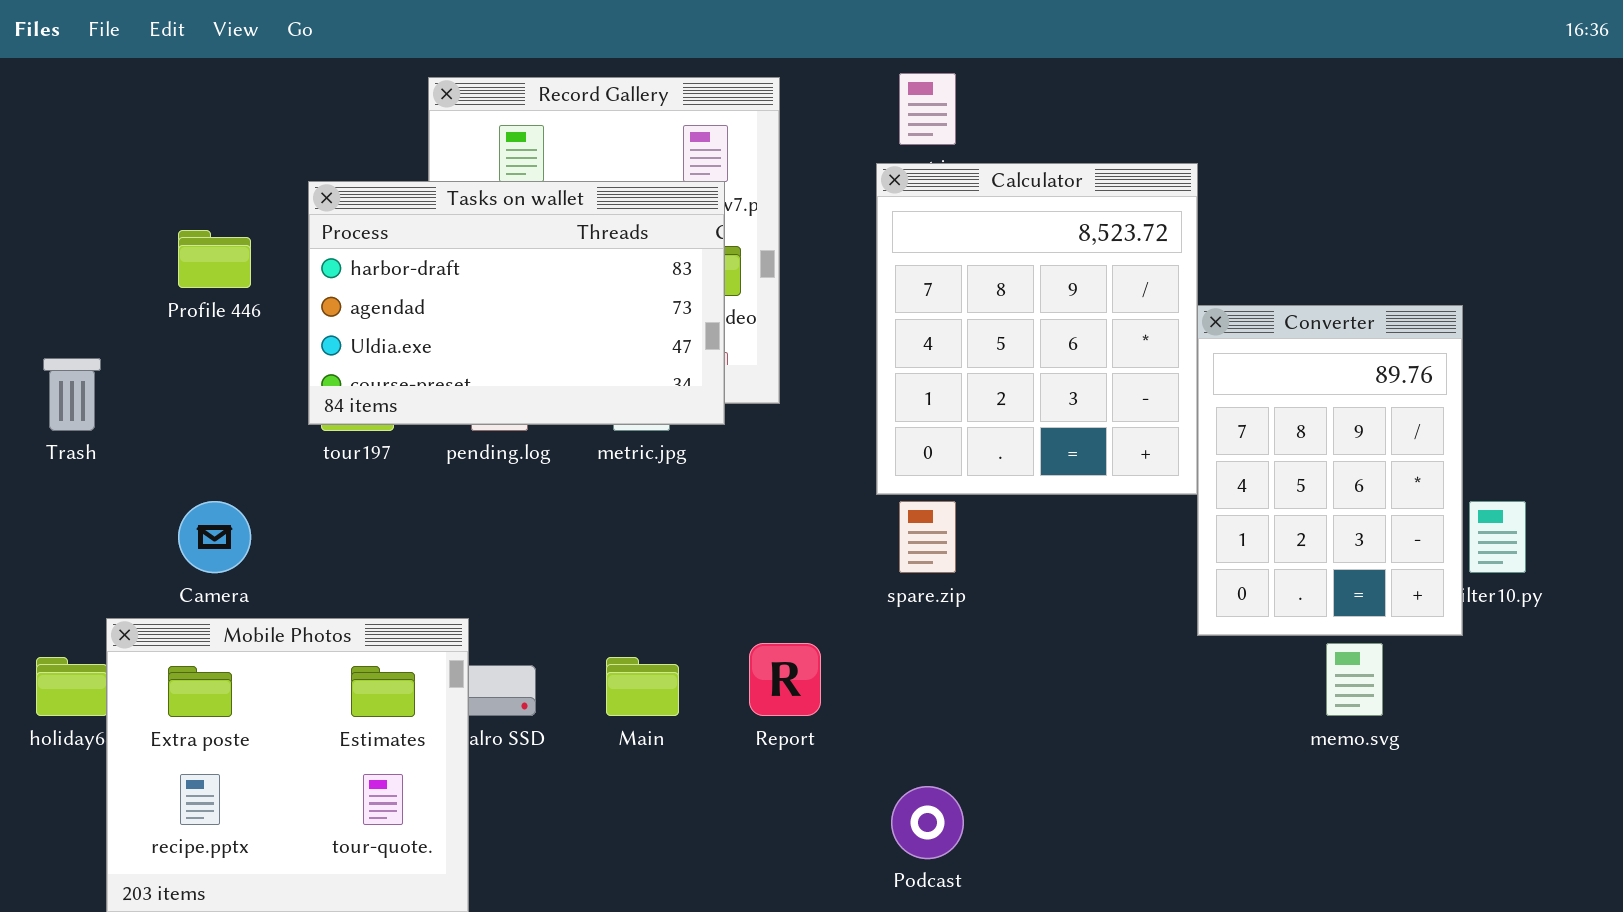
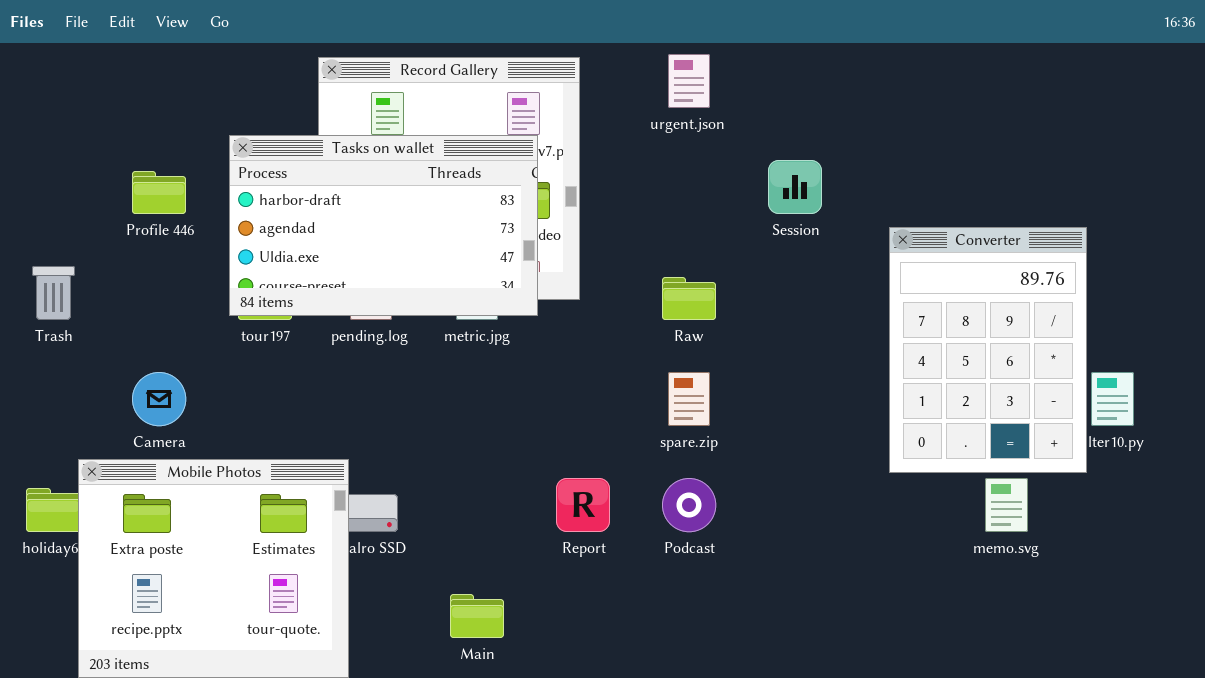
Calculator: [876,163,1198,495] -> none, closed
Main: [606,657,679,716] -> [450,594,504,638], moved
Podcast: [891,786,964,859] -> [662,478,716,532], moved

